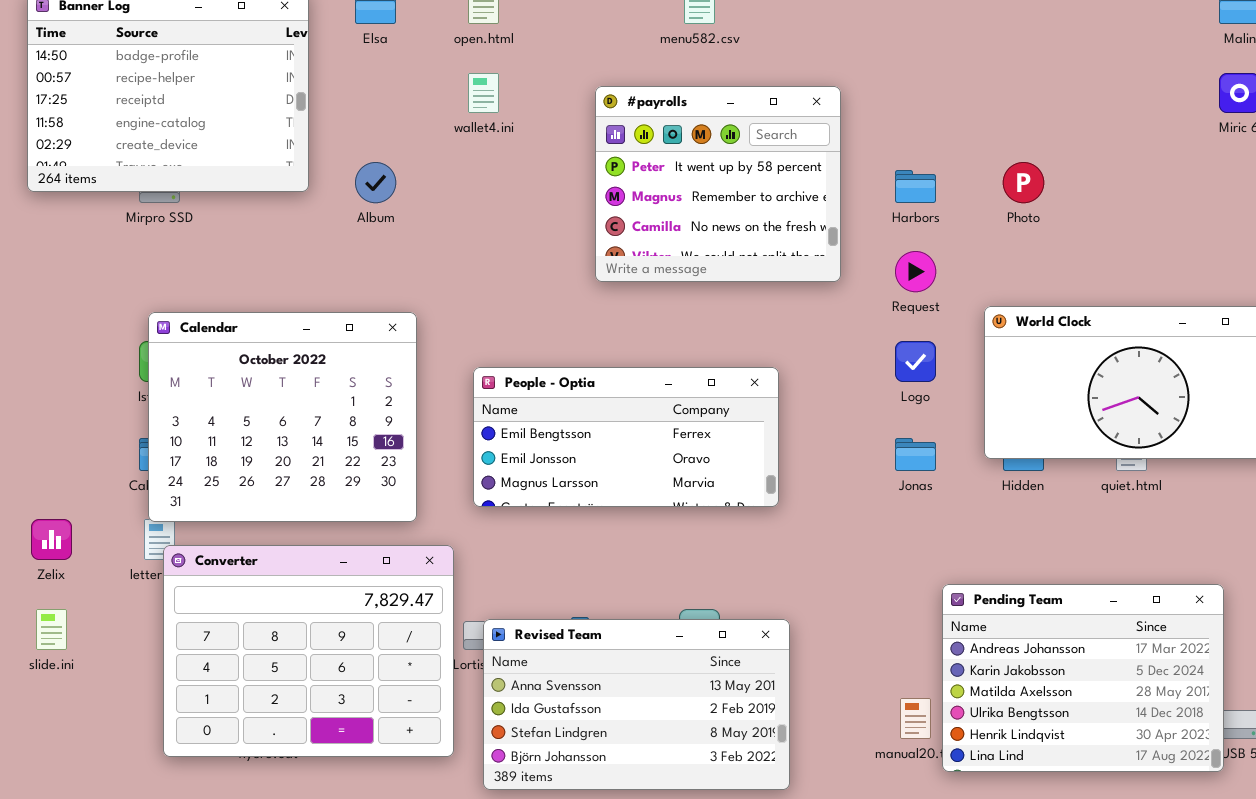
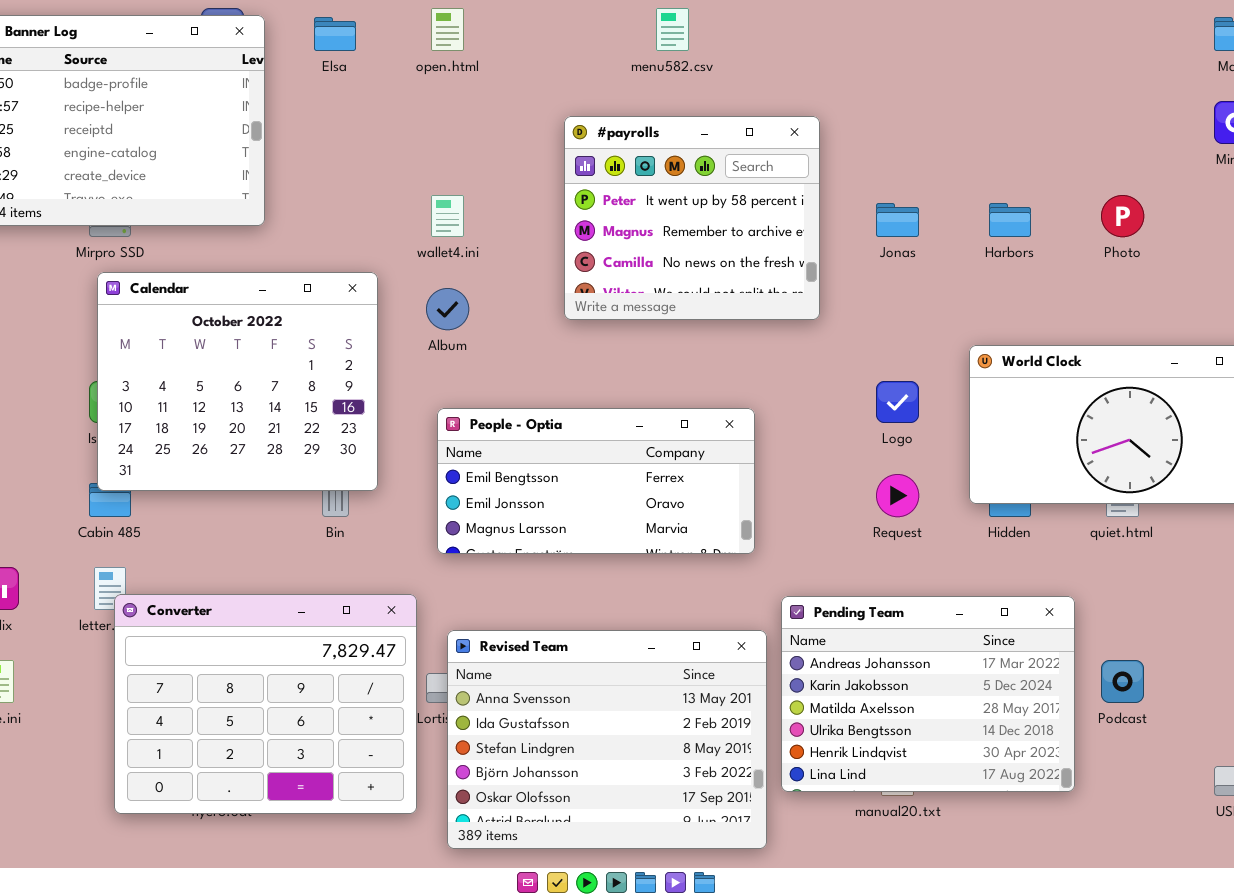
wallet4.ini: [468,73,499,113] -> [431,195,464,237], moved
Album: [355,162,396,203] -> [426,288,469,330], moved
Photo: [1003,162,1044,203] -> [1101,195,1144,237], moved
Harbors: [895,170,936,203] -> [989,203,1031,237], moved
Request: [895,251,936,292] -> [876,474,919,517], moved
Calendar: [148,312,417,522] -> [97,272,378,491], moved
Jonas: [895,438,936,471] -> [876,203,919,237], moved
Pending Team: [942,584,1224,772] -> [781,596,1075,792], moved
Revised Team: [483,619,790,790] -> [447,630,767,849], resized

